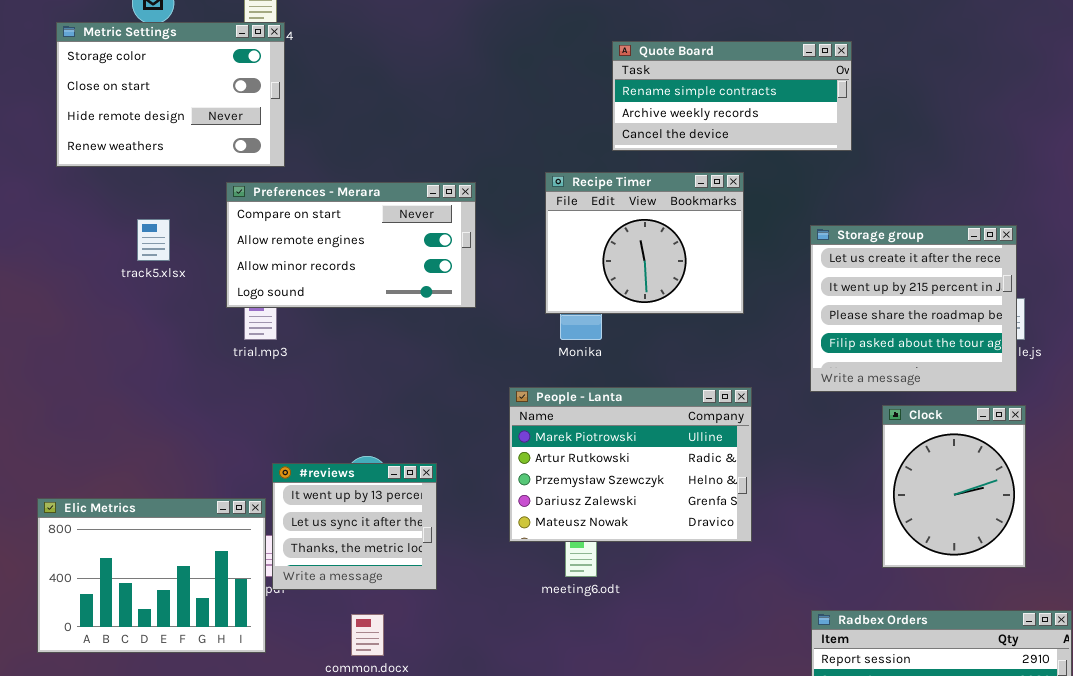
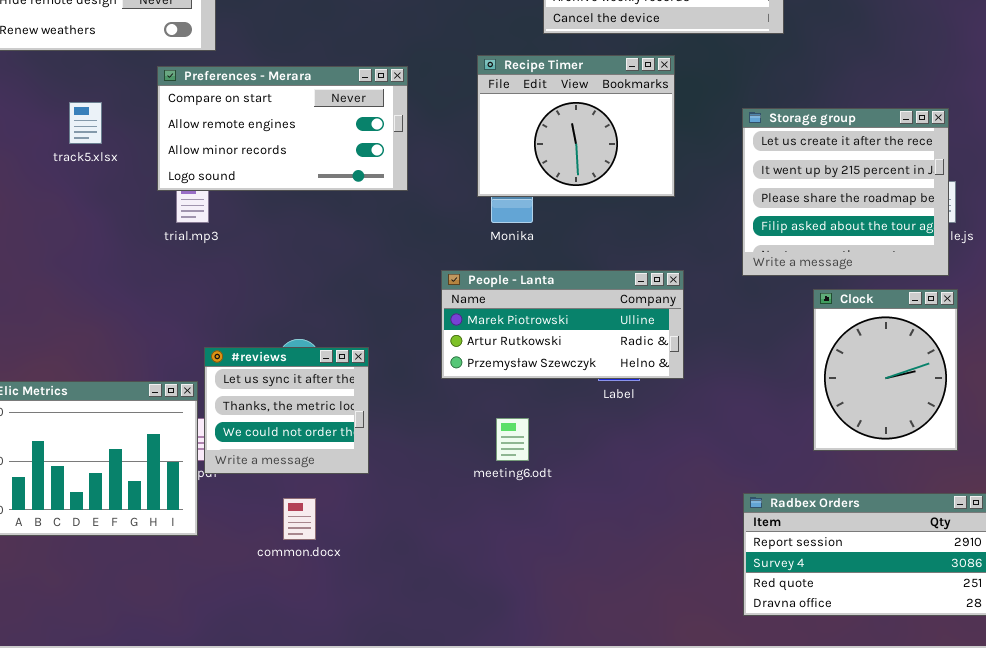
People - Lanta: [509,387,752,542] -> [441,270,684,379], resized
#reviews: [272,463,437,590] -> [204,347,369,474], scrolled down 1 row

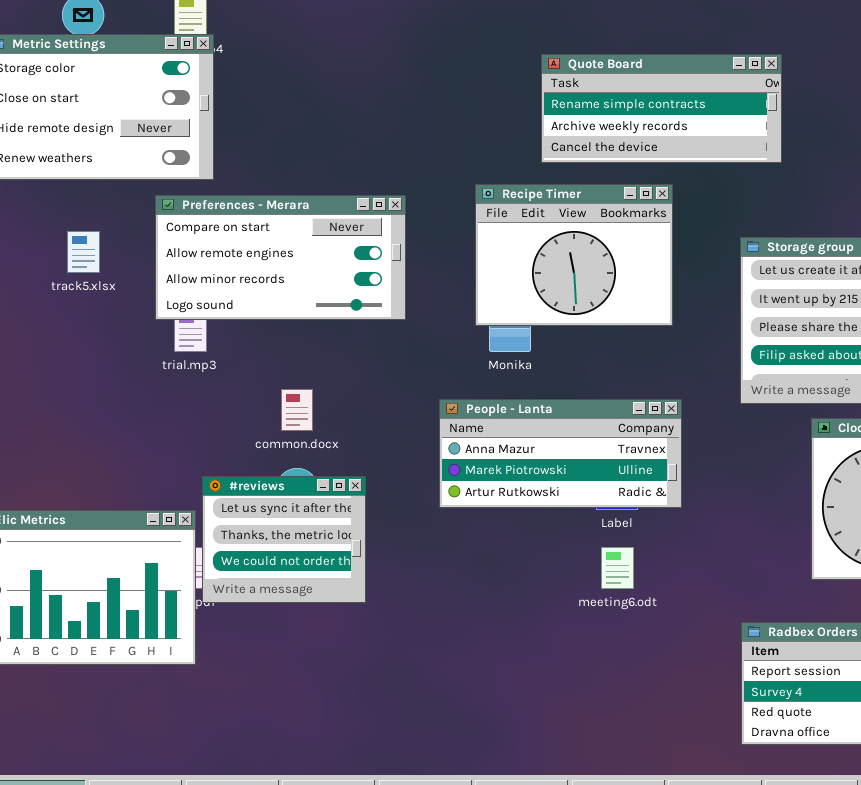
People - Lanta: [441,270,684,379] -> [439,399,682,508], scrolled up 1 row
meeting6.odt: [496,418,529,461] -> [601,547,634,589], moved
common.docx: [283,498,316,540] -> [281,389,313,431], moved

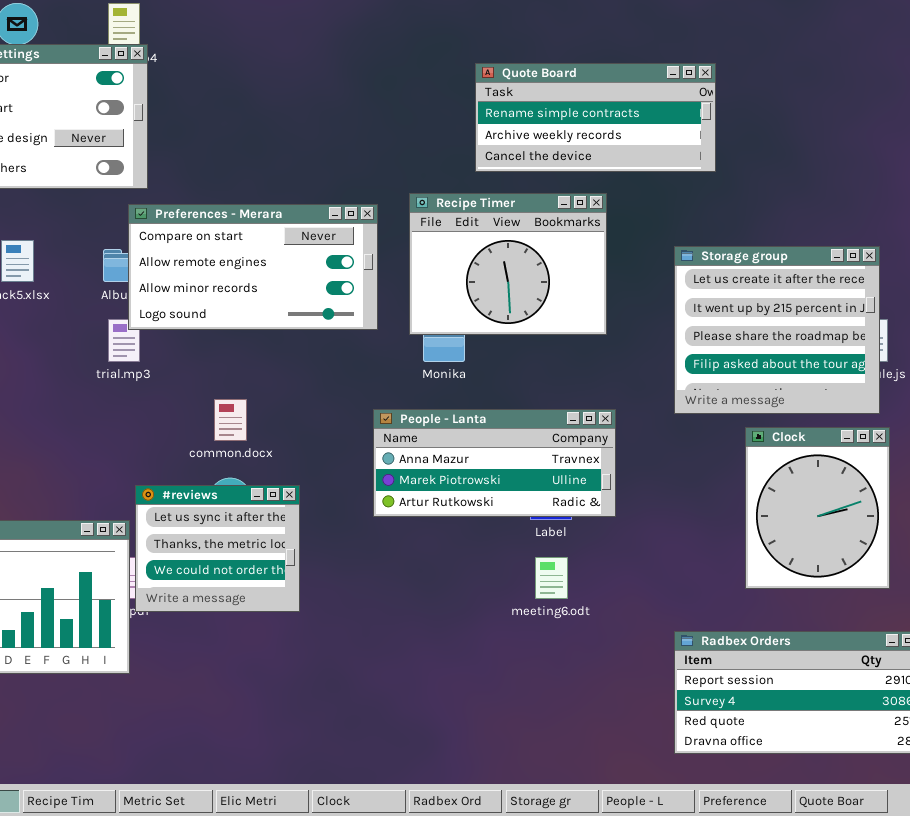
Preferences - Merara: [155,195,406,320] -> [128,204,378,330], moved

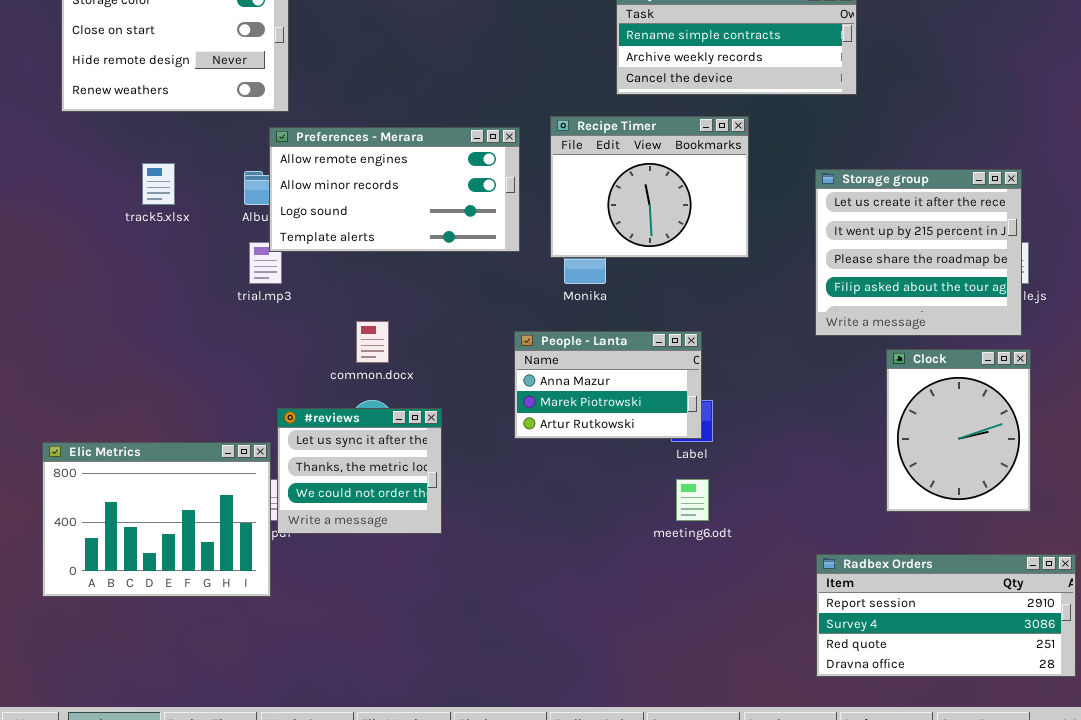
Preferences - Merara: [128,204,378,330] -> [269,127,520,252], scrolled down 1 row
People - Lanta: [373,409,616,517] -> [514,331,702,439], resized

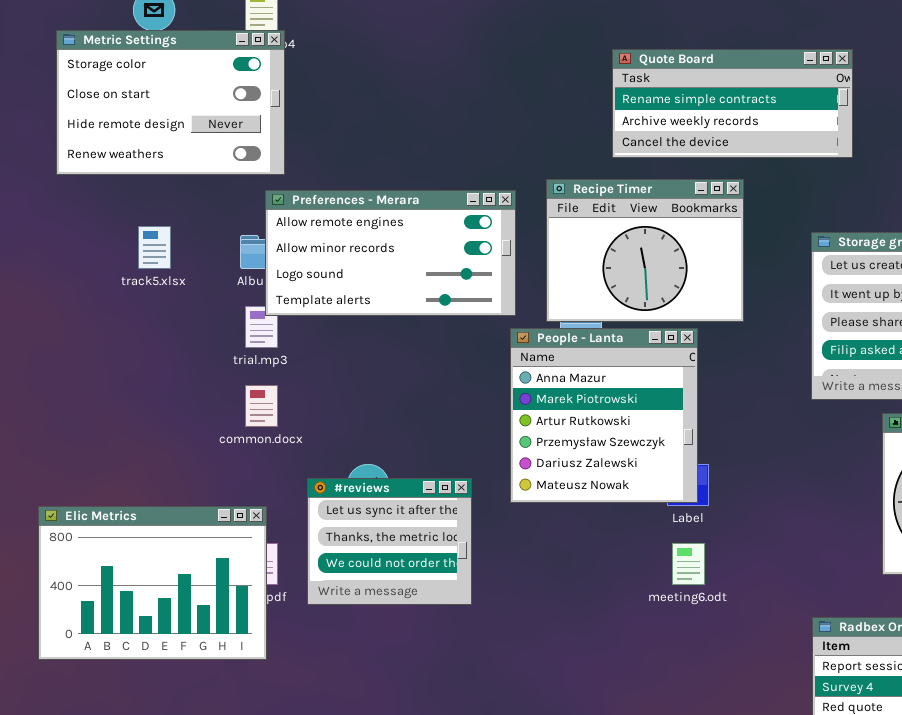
common.docx: [356,321,389,363] -> [245,385,278,427], moved
People - Lanta: [514,331,702,439] -> [510,328,698,503], resized
#reviews: [277,408,442,534] -> [307,478,472,605], moved

